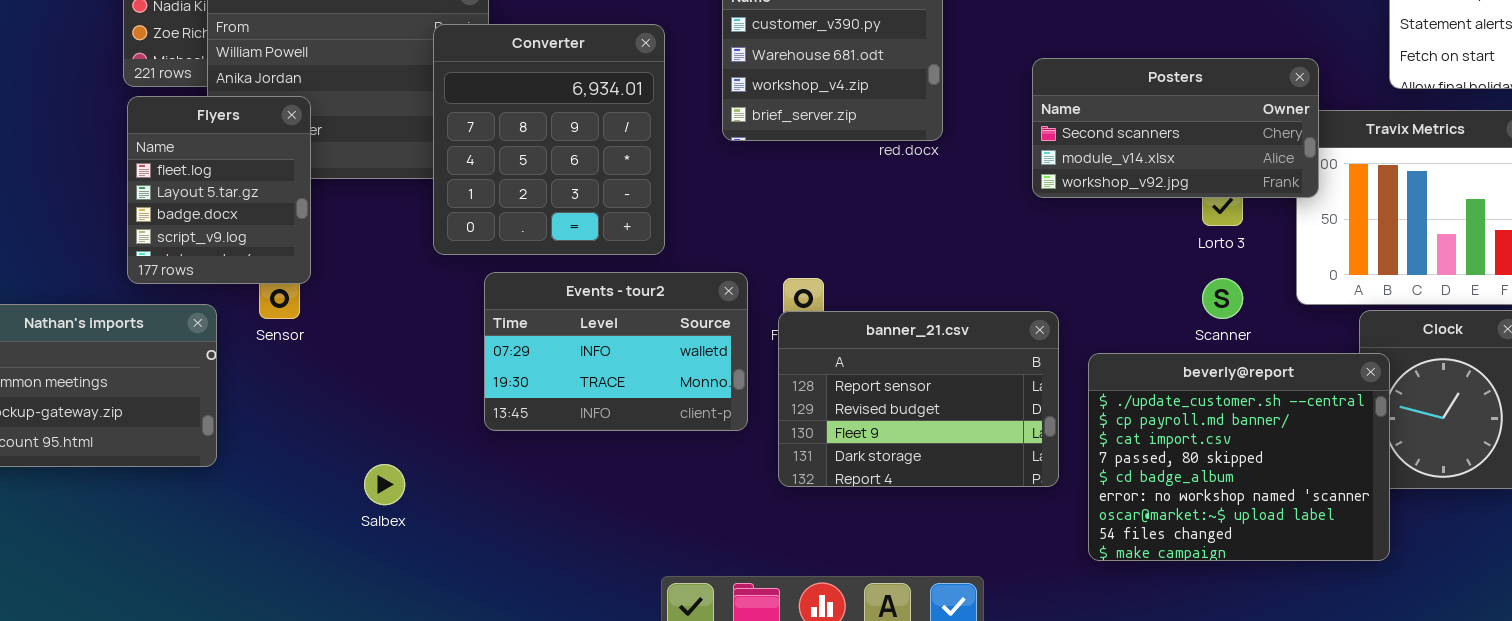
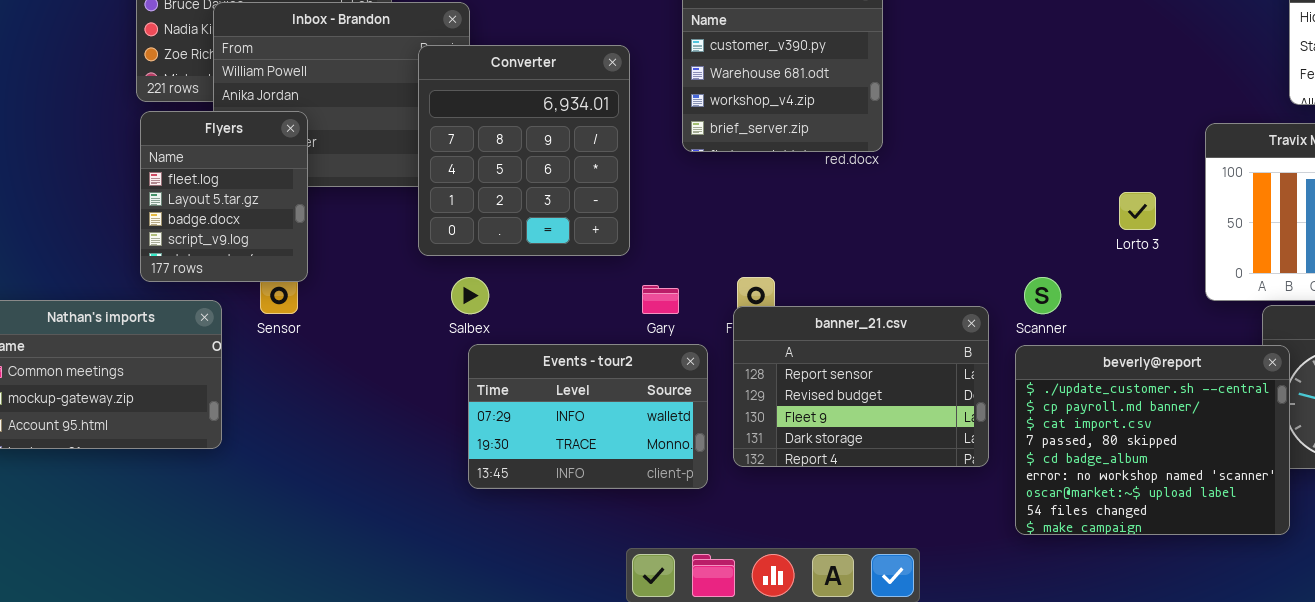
Posters: [1032,58,1319,198] -> none, closed
Events - tour2: [484,272,748,431] -> [468,344,708,489], moved
Scanner: [1202,278,1243,319] -> [1024,277,1061,314], moved
Salbex: [364,464,405,505] -> [451,277,489,314], moved

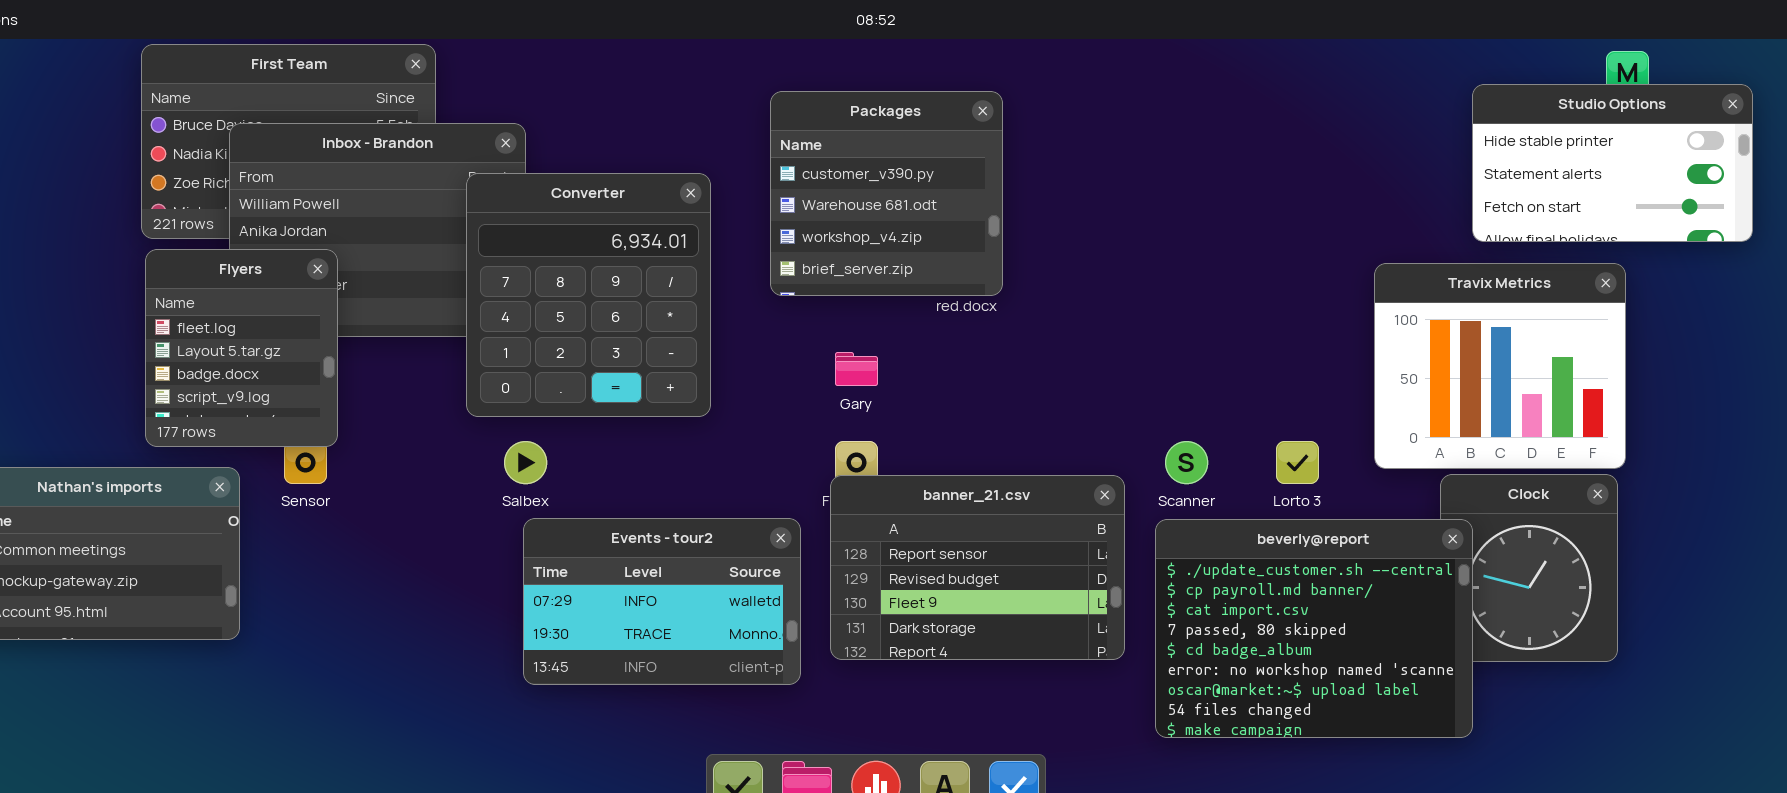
Lorto 3: [1119,192,1156,230] -> [1276,441,1319,484], moved
Gary: [642,285,679,314] -> [835,352,878,386], moved

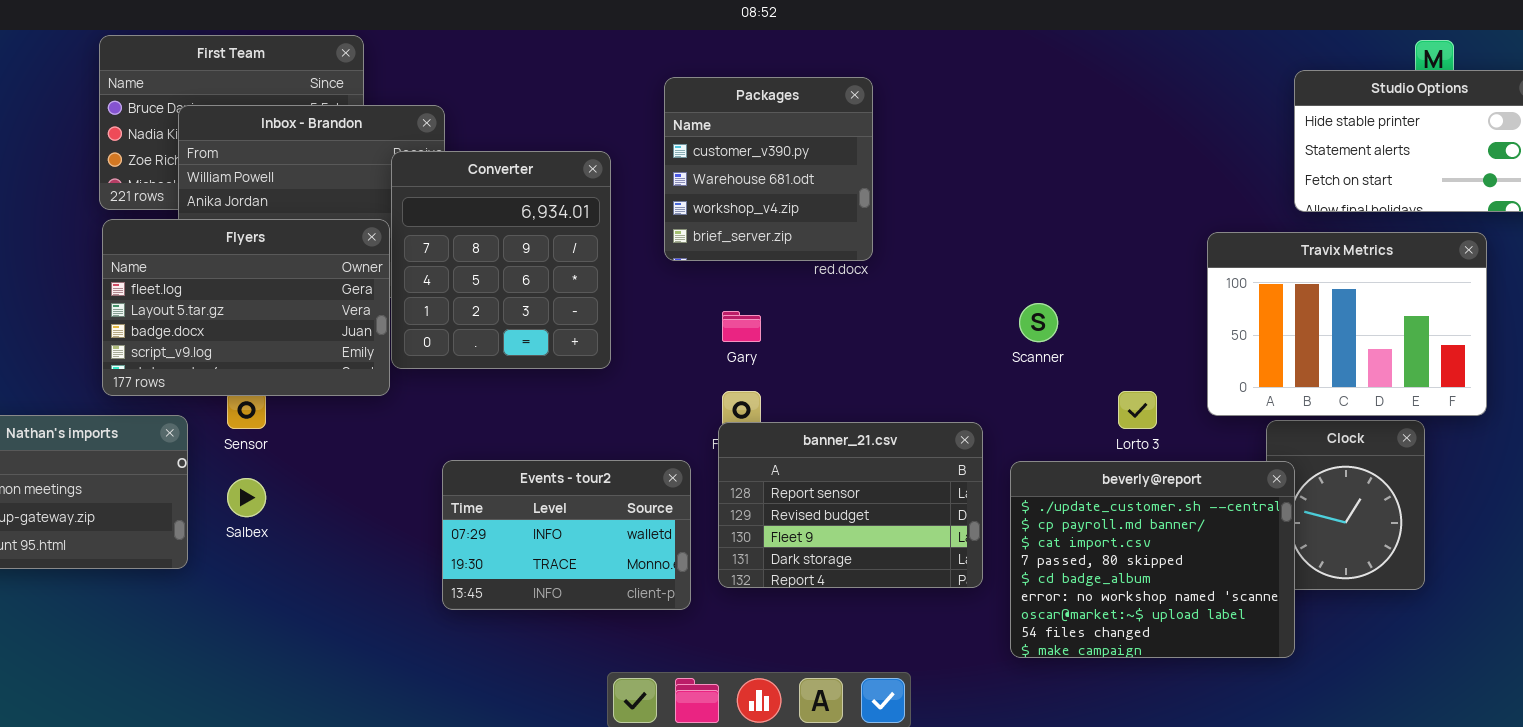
Flyers: [145,249,338,447] -> [102,219,390,396], resized
Travix Metrics: [1374,263,1626,469] -> [1207,232,1487,416], resized
Salbex: [504,441,547,484] -> [227,478,266,517], moved
Scanner: [1165,441,1208,484] -> [1019,303,1058,342], moved

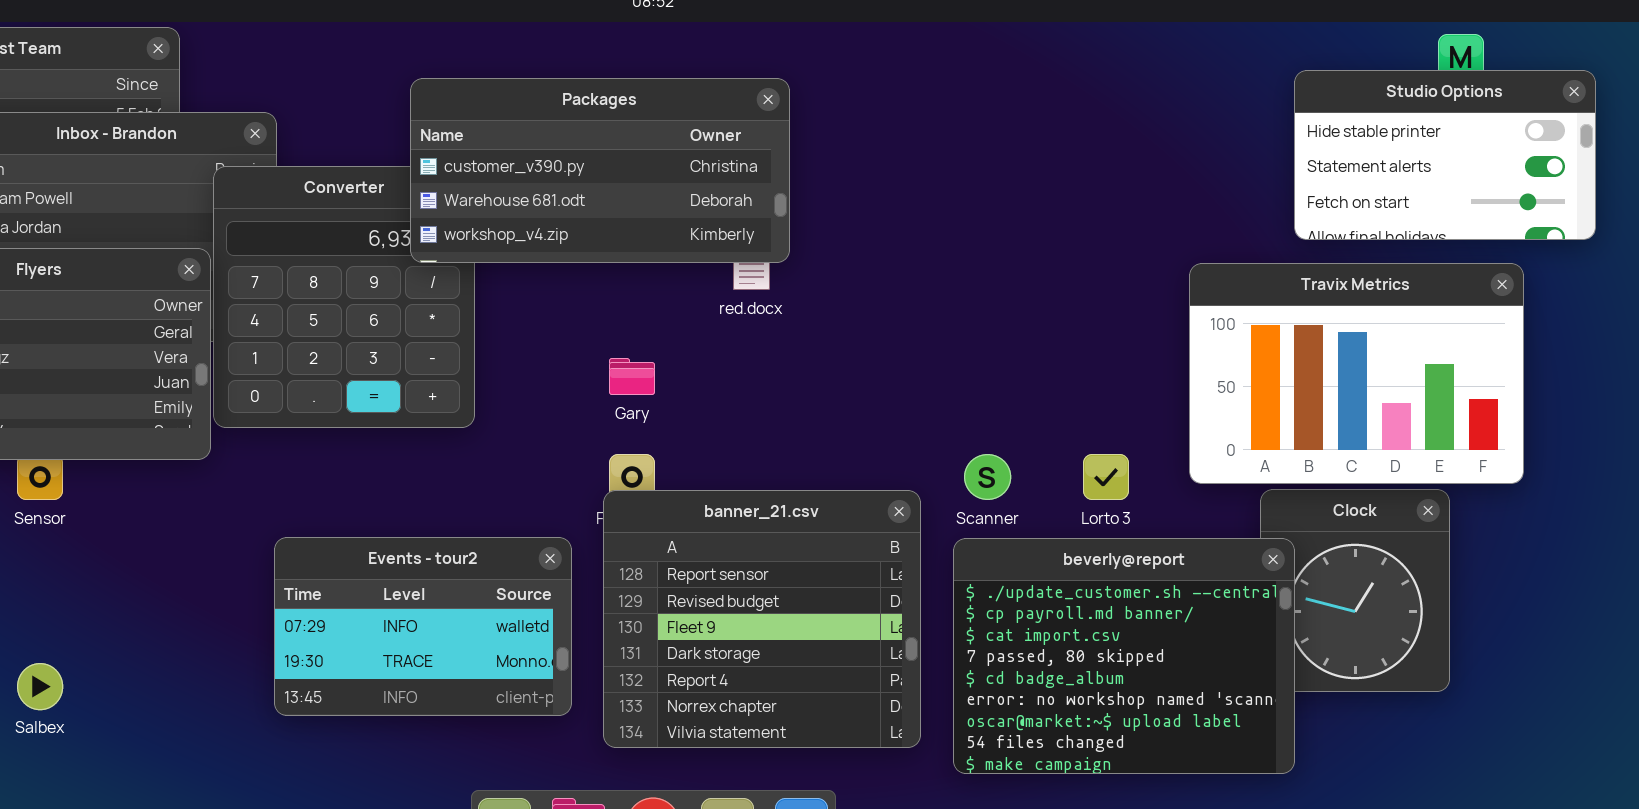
Packages: [664,77,873,261] -> [410,78,790,263], resized
Scanner: [1019,303,1058,342] -> [964,454,1011,500], moved
banner_21.csv: [718,422,983,588] -> [603,490,921,748], resized
Salbex: [227,478,266,517] -> [17,663,63,710], moved

